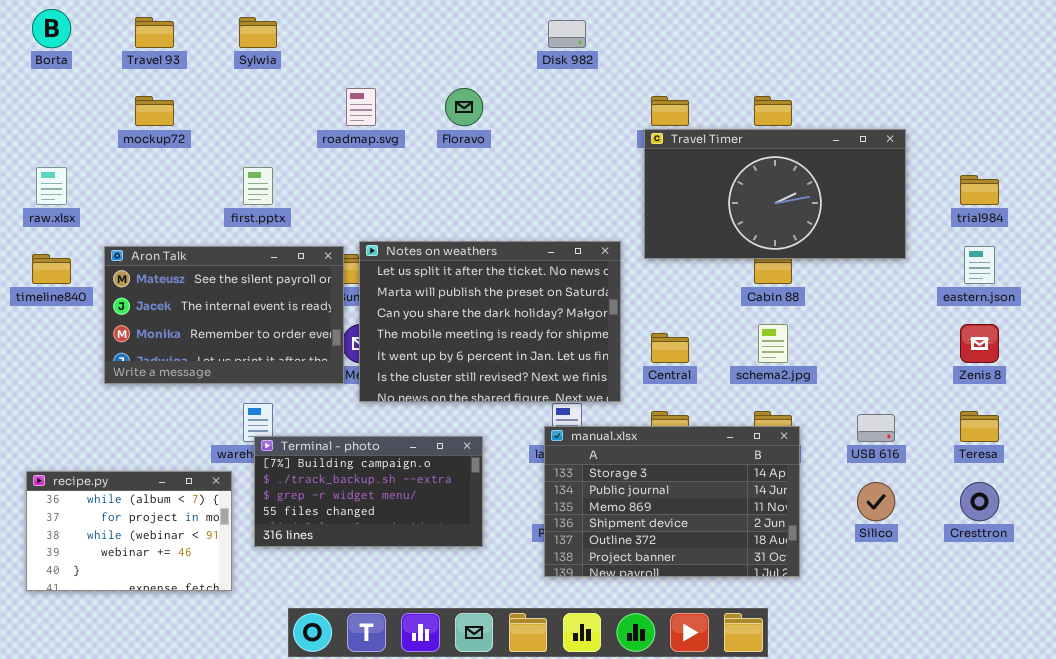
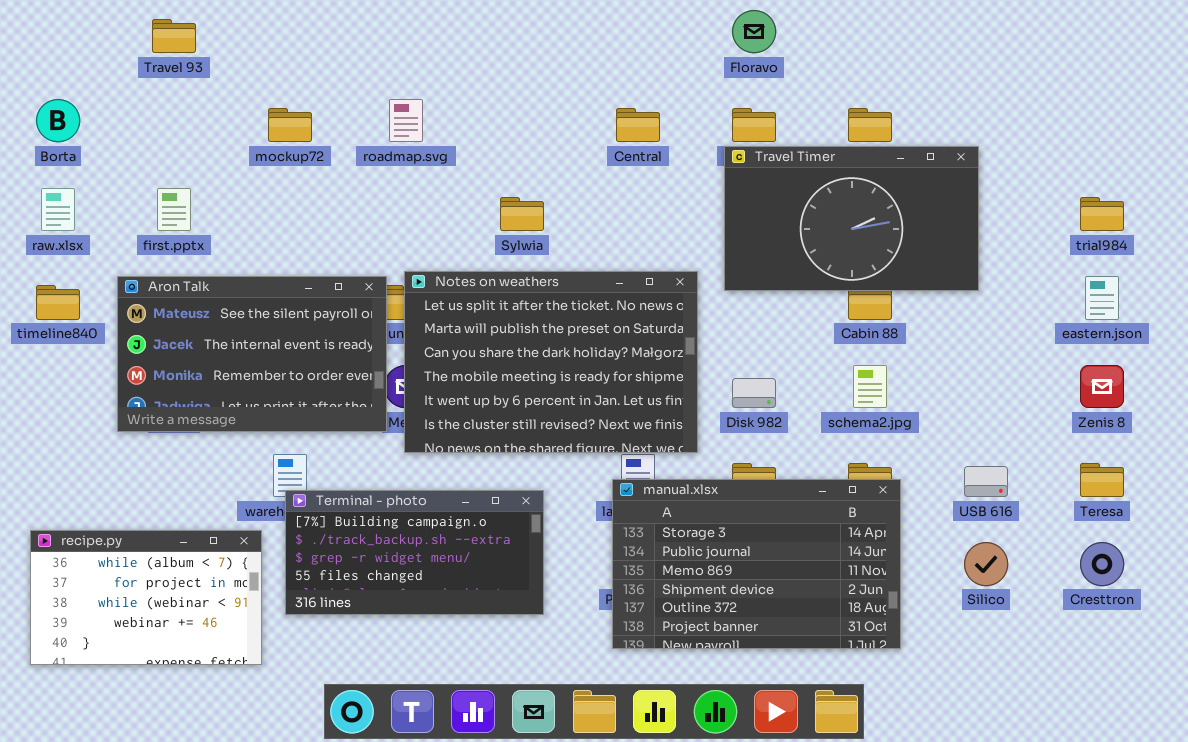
Borta: [32,9,71,48] -> [36,99,80,142], moved
Sylwia: [239,17,277,48] -> [500,197,544,231], moved
Disk 982: [548,20,586,48] -> [732,378,776,408], moved
Floravo: [445,88,483,126] -> [732,10,776,53], moved
mockup72: [135,96,174,126] -> [268,108,312,142], moved
Travel Timer: [644,129,906,259] -> [724,146,979,291], resized
first.pptx: [243,167,273,205] -> [157,188,191,231], moved
Central: [651,333,689,363] -> [616,108,660,142], moved

